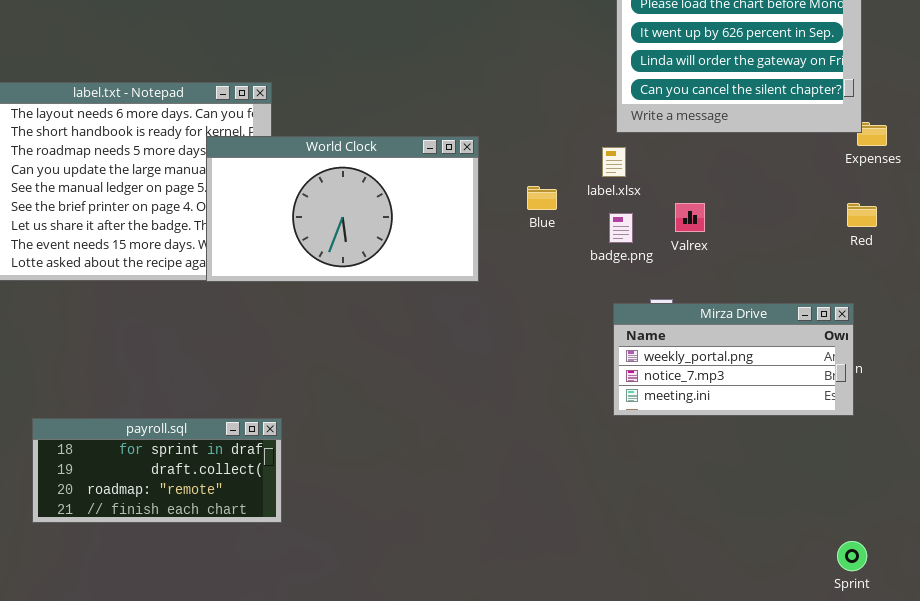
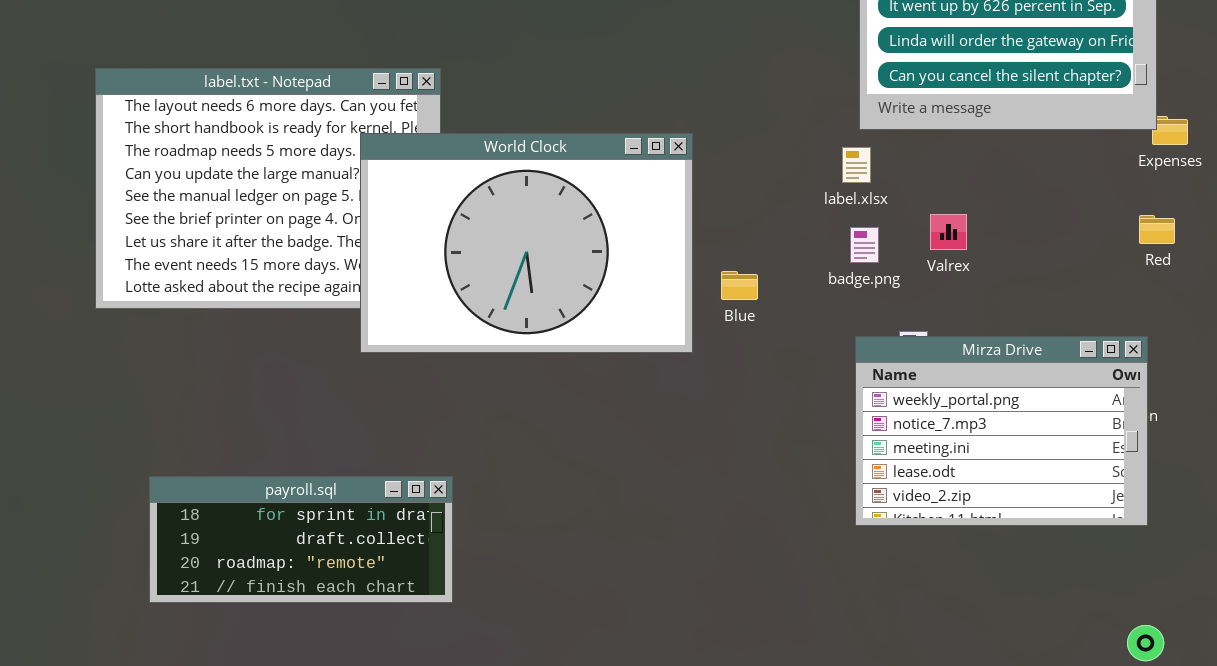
World Clock: [206,136,479,282] -> [360,133,693,353], resized
Blue: [527,186,557,210] -> [721,271,758,300], moved
Mirza Drive: [613,303,854,416] -> [855,336,1148,526], resized

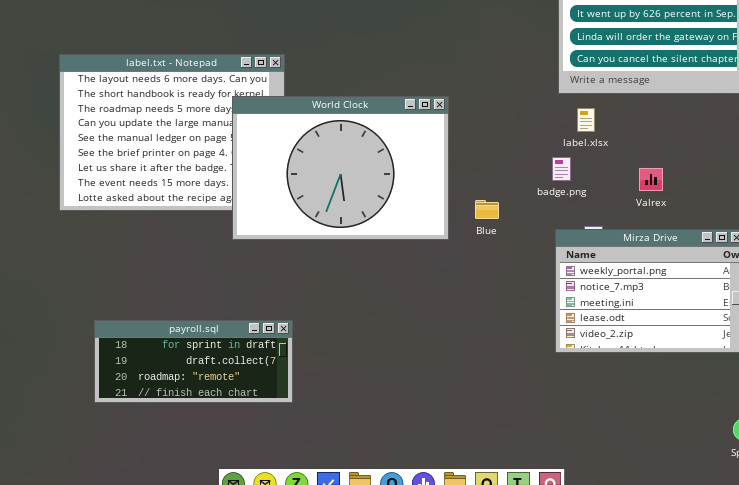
label.xlsx: [842,147,871,183] -> [577,108,595,132], moved
Valrex: [930,214,967,250] -> [639,168,663,191], moved
Blue: [721,271,758,300] -> [475,200,499,219], moved

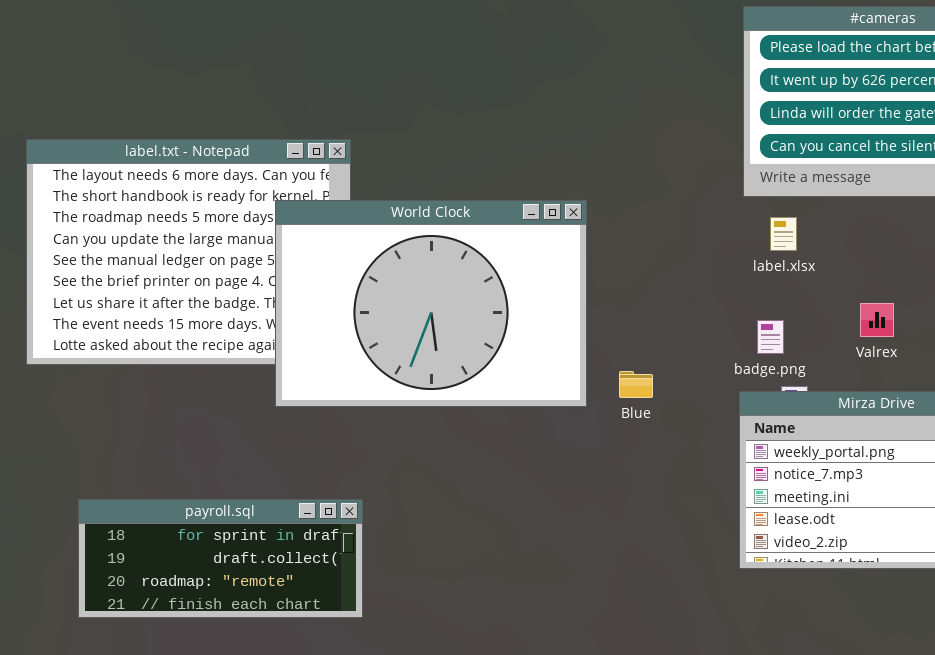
badge.png: [552,157,571,181] -> [757,320,784,354], moved
Blue: [475,200,499,219] -> [619,371,653,398], moved
payroll.sql: [94,320,293,403] -> [78,499,363,618], moved

